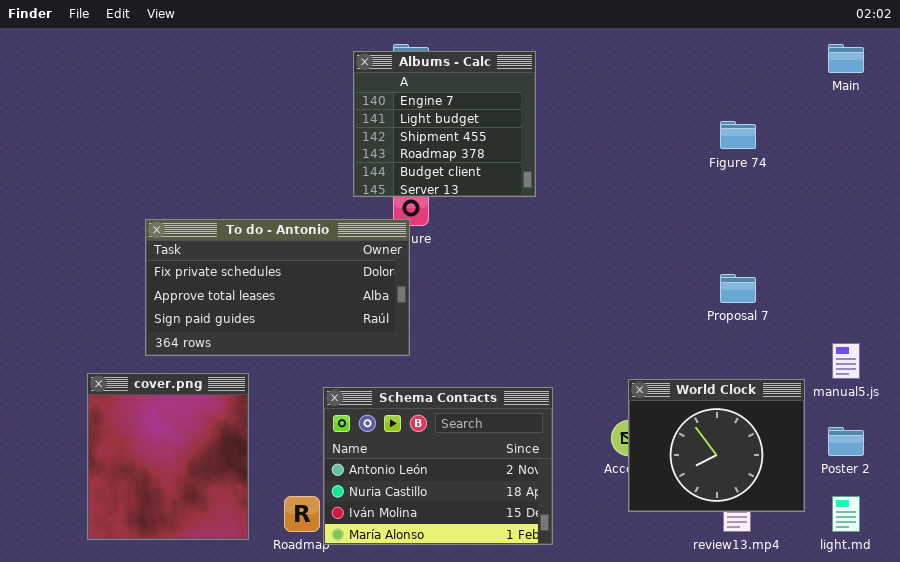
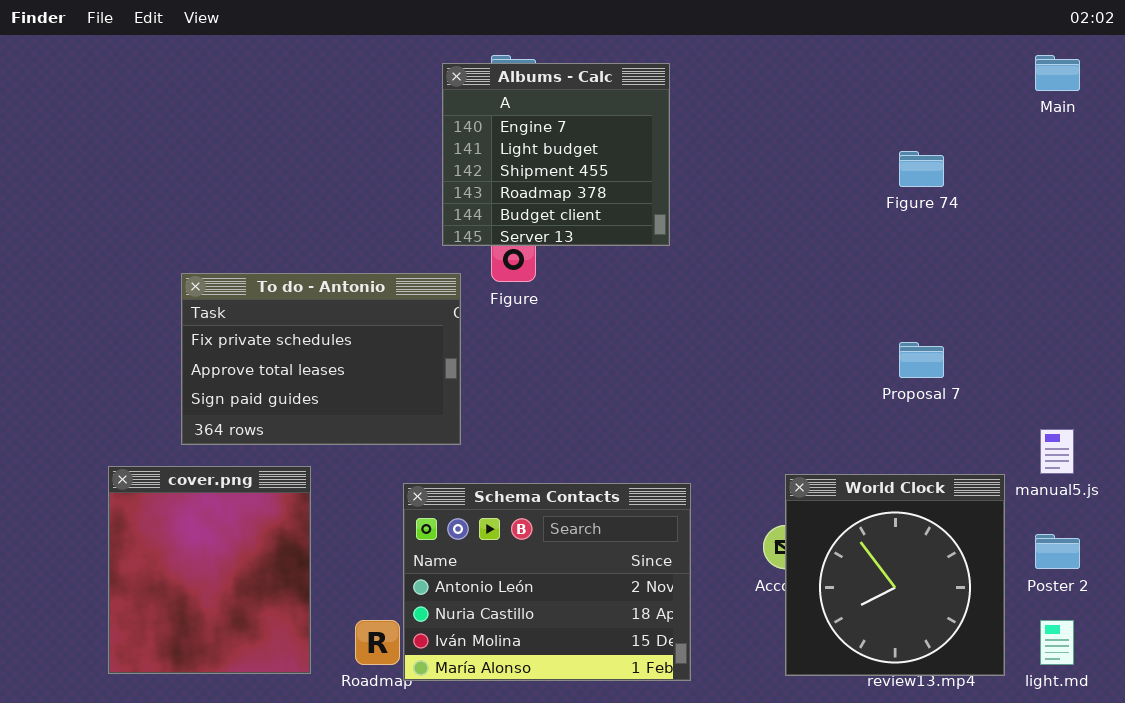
To do - Antonio: [145,219,410,356] -> [181,273,461,445], resized
World Clock: [628,379,805,512] -> [785,474,1005,676], resized

